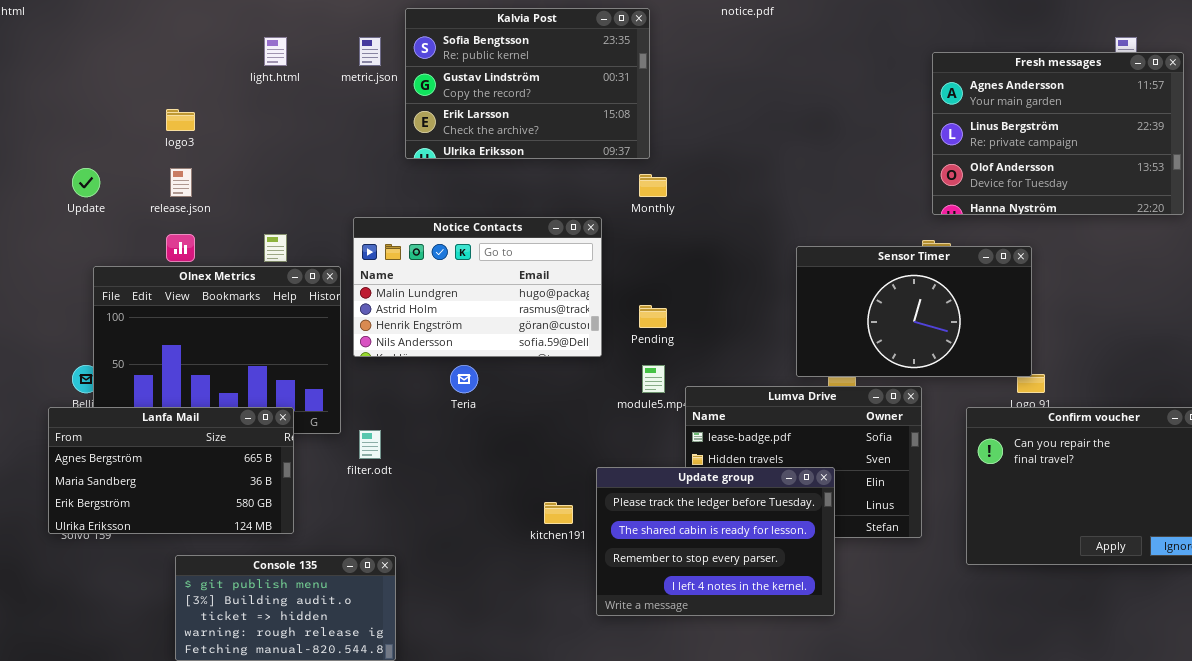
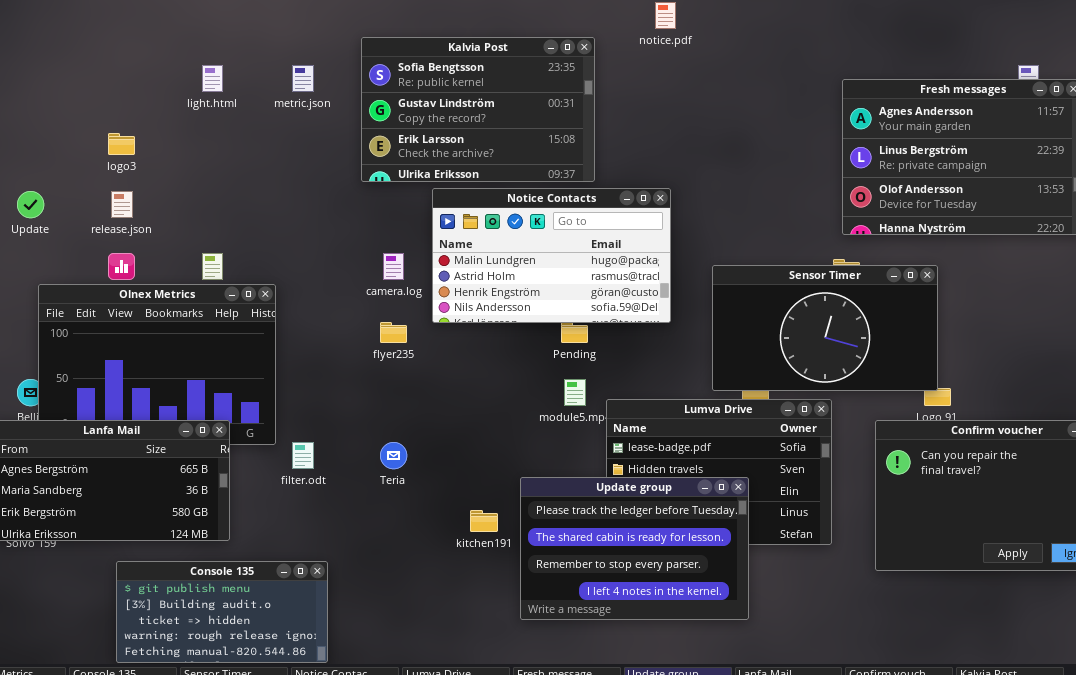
Kalvia Post: [405,8,650,159] -> [361,37,595,182], moved
Notice Contacts: [353,217,602,357] -> [432,188,671,323], moved
Teria: [450,365,478,393] -> [380,442,407,469], moved

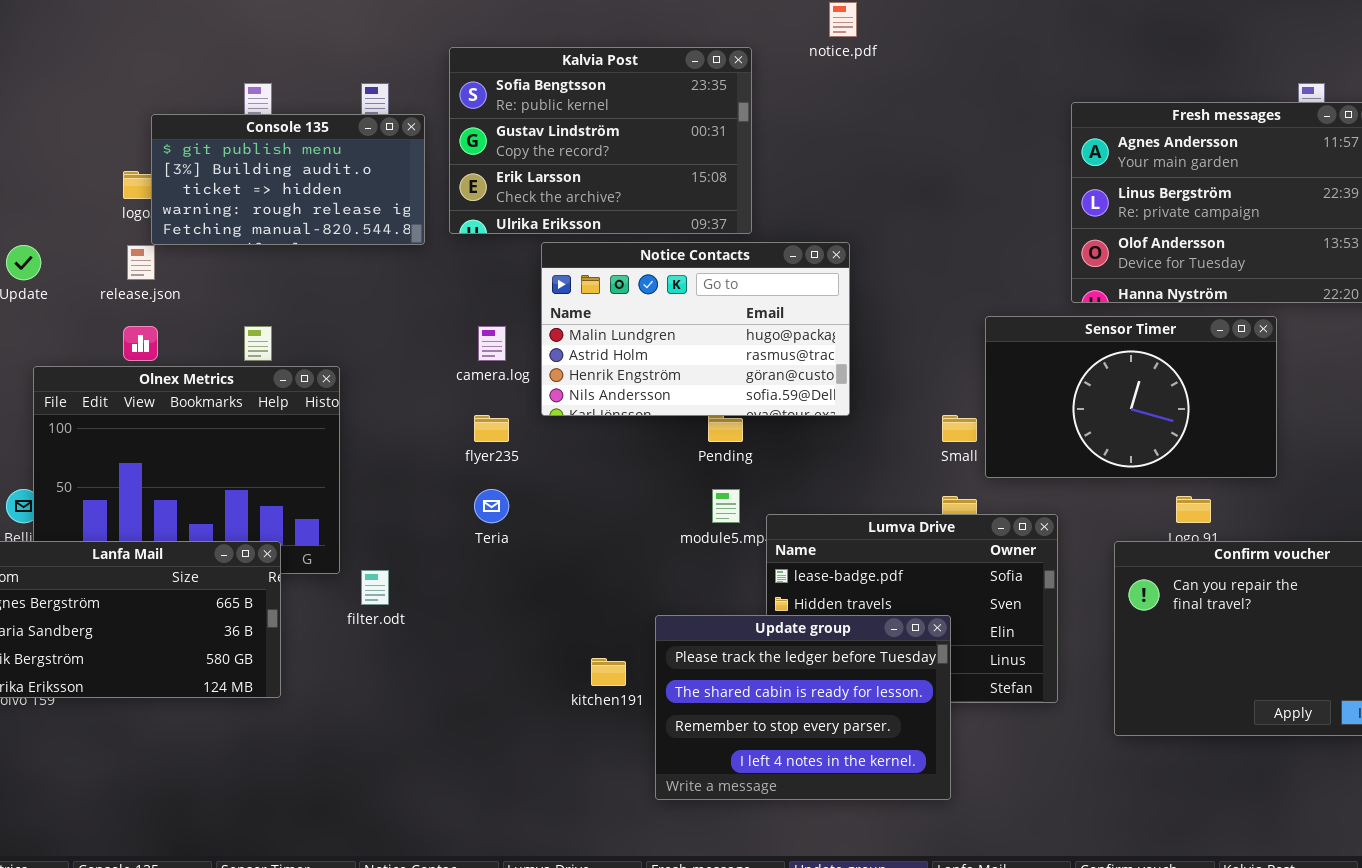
Sensor Timer: [712,265,938,391] -> [985,316,1277,478], moved
Teria: [380,442,407,469] -> [474,489,509,523], moved
Console 135: [116,561,328,663] -> [151,114,425,245], moved

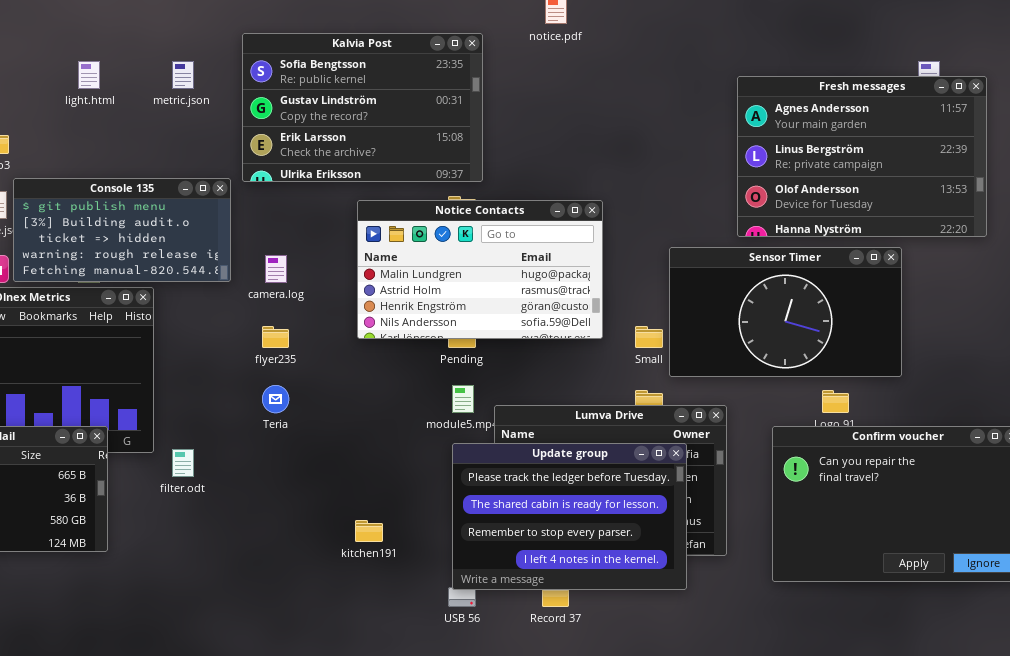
Console 135: [151,114,425,245] -> [13,178,231,282], moved
Notice Contacts: [541,242,850,416] -> [357,200,603,339], moved
Update group: [655,615,951,800] -> [452,443,687,590], moved

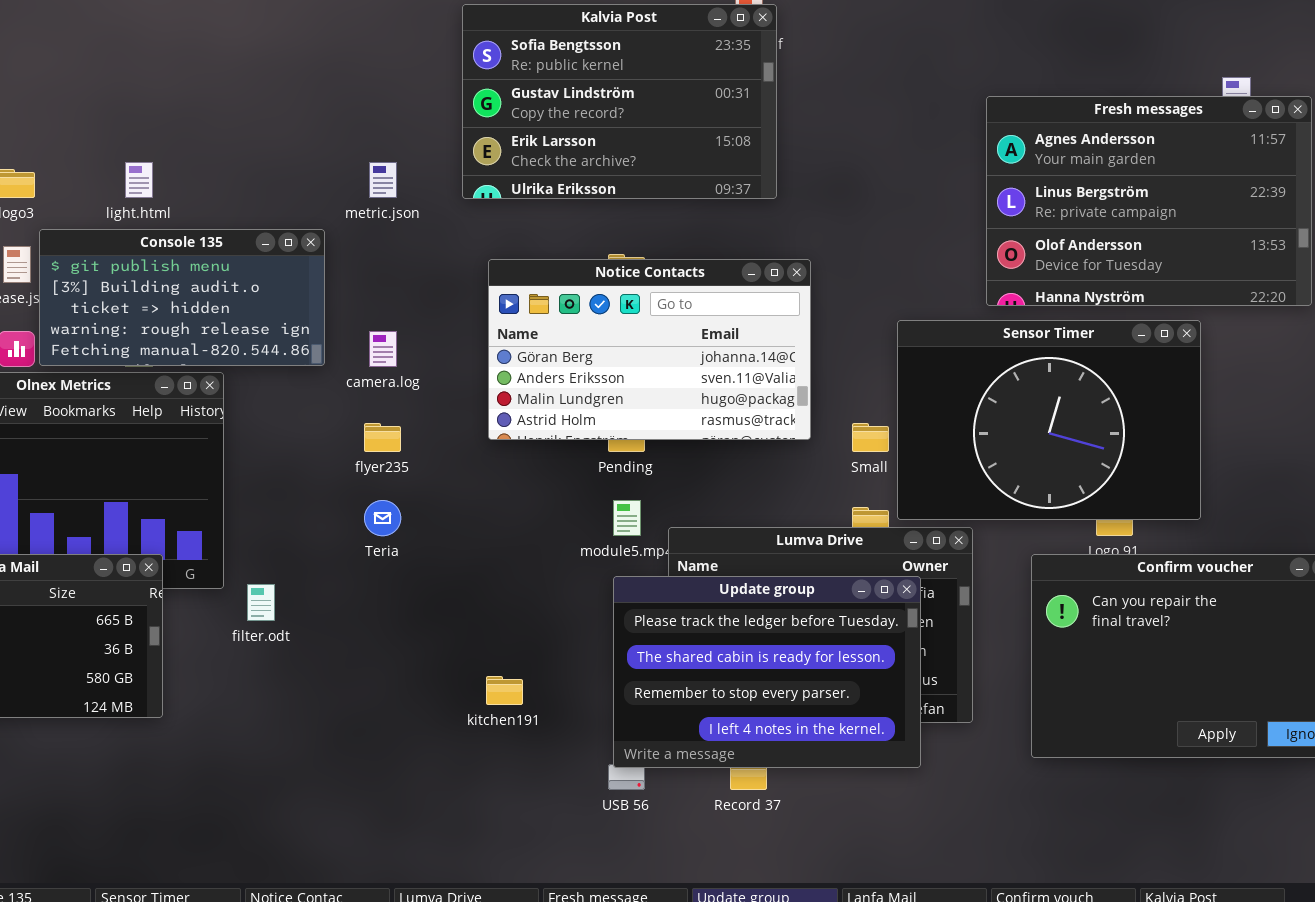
Kalvia Post: [242,33,483,182] -> [462,4,777,199], moved
light.html: [78,61,100,89] -> [125,162,153,198], moved
metric.json: [172,61,194,89] -> [369,162,397,198], moved
Notice Contacts: [357,200,603,339] -> [488,259,811,440], scrolled up 2 rows
Sensor Timer: [669,247,902,377] -> [897,320,1201,520], resized

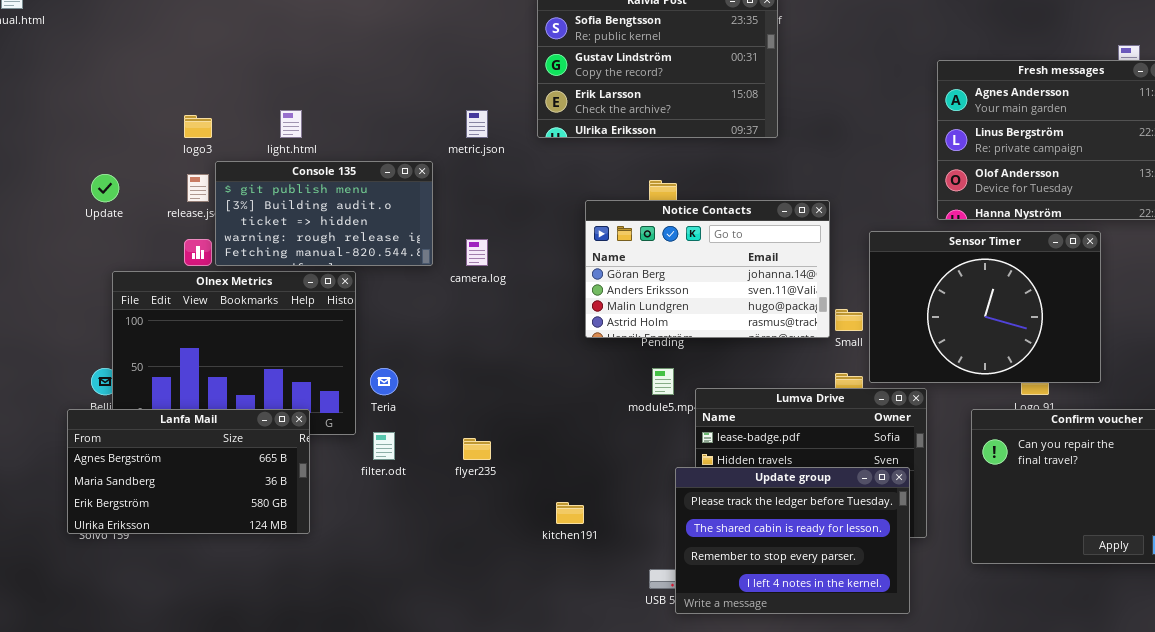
Notice Contacts: [488,259,811,440] -> [585,200,830,338], moved
flyer235: [364,423,401,452] -> [463,438,491,460], moved
Teria: [364,500,401,536] -> [370,368,398,395], moved
Update group: [613,576,921,768] -> [675,467,910,614], moved

